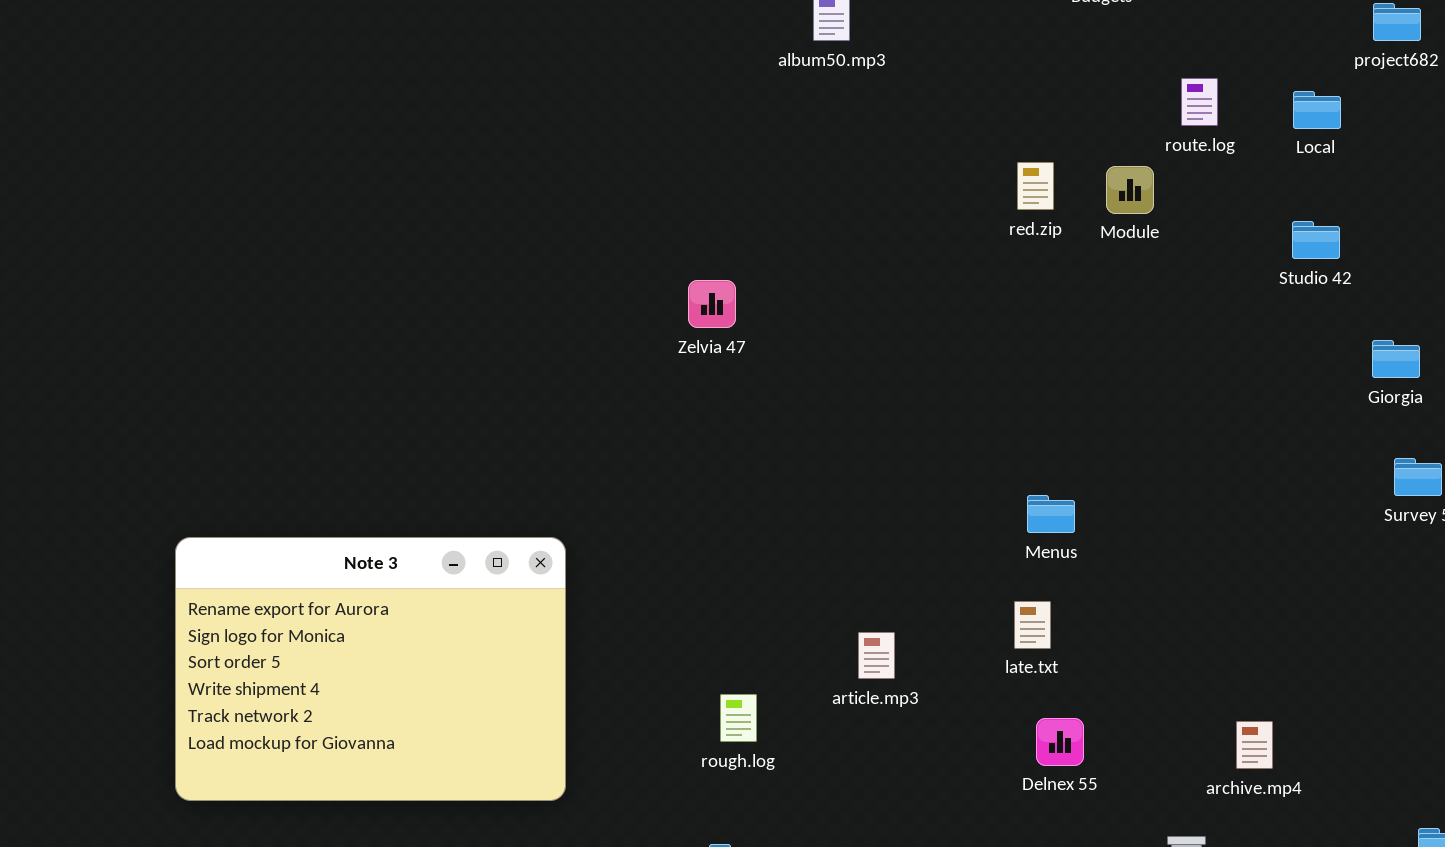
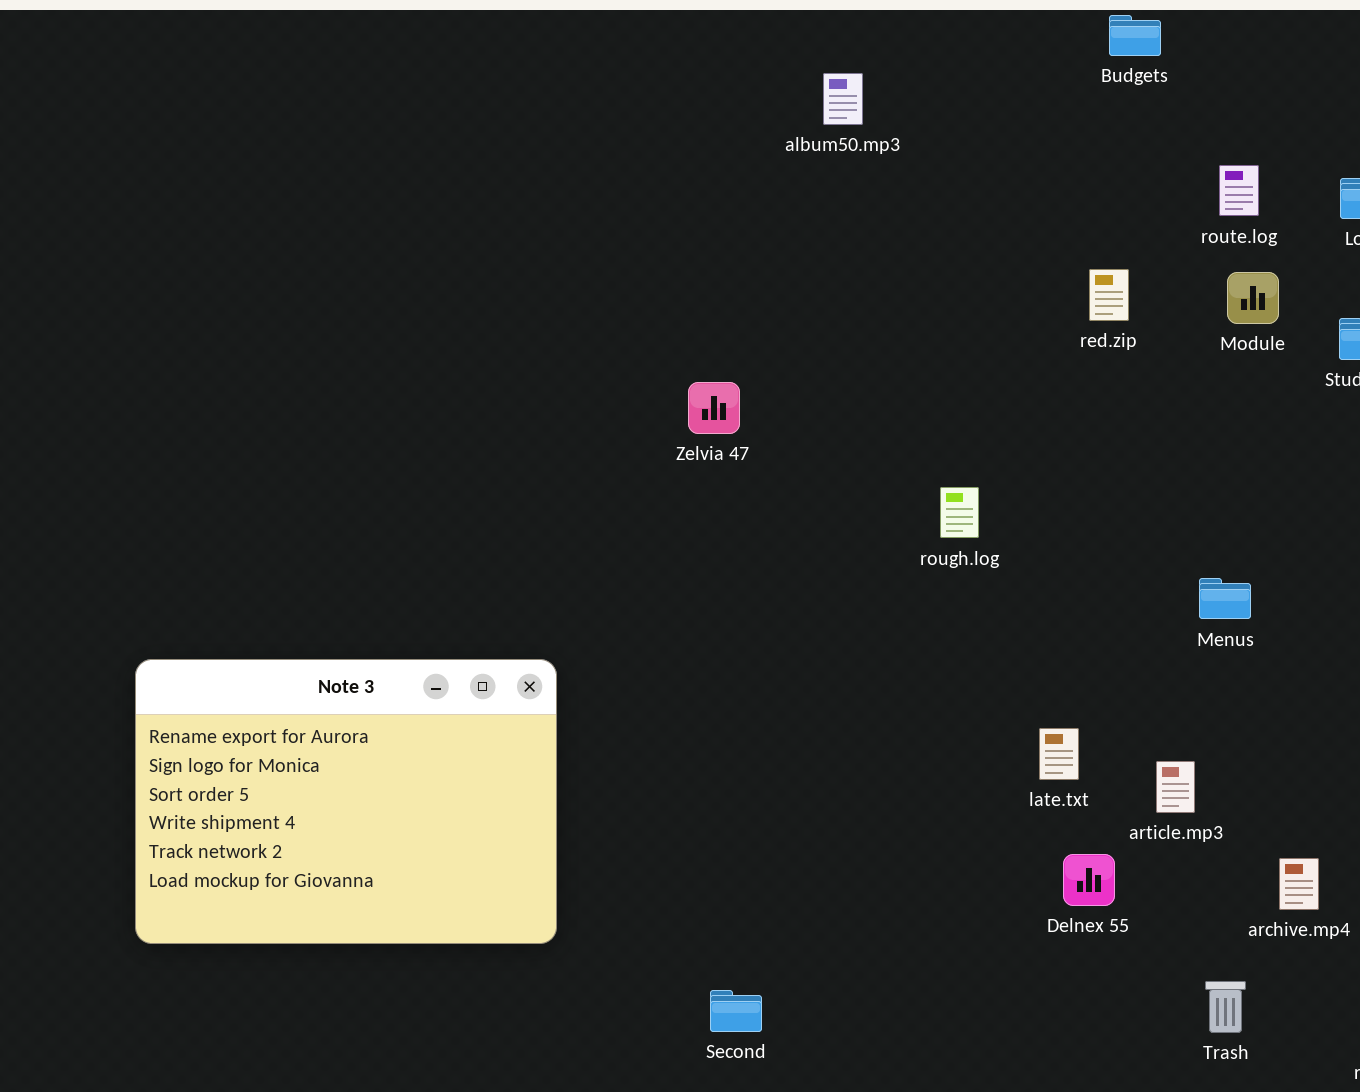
red.zip: [1017,162,1054,210] -> [1089,269,1129,321], moved
Module: [1106,166,1154,214] -> [1227,272,1279,324], moved
Menus: [1027,495,1075,533] -> [1199,578,1251,619], moved
article.mp3: [858,632,895,679] -> [1156,761,1195,813], moved
rough.log: [720,694,757,742] -> [940,487,979,538], moved

